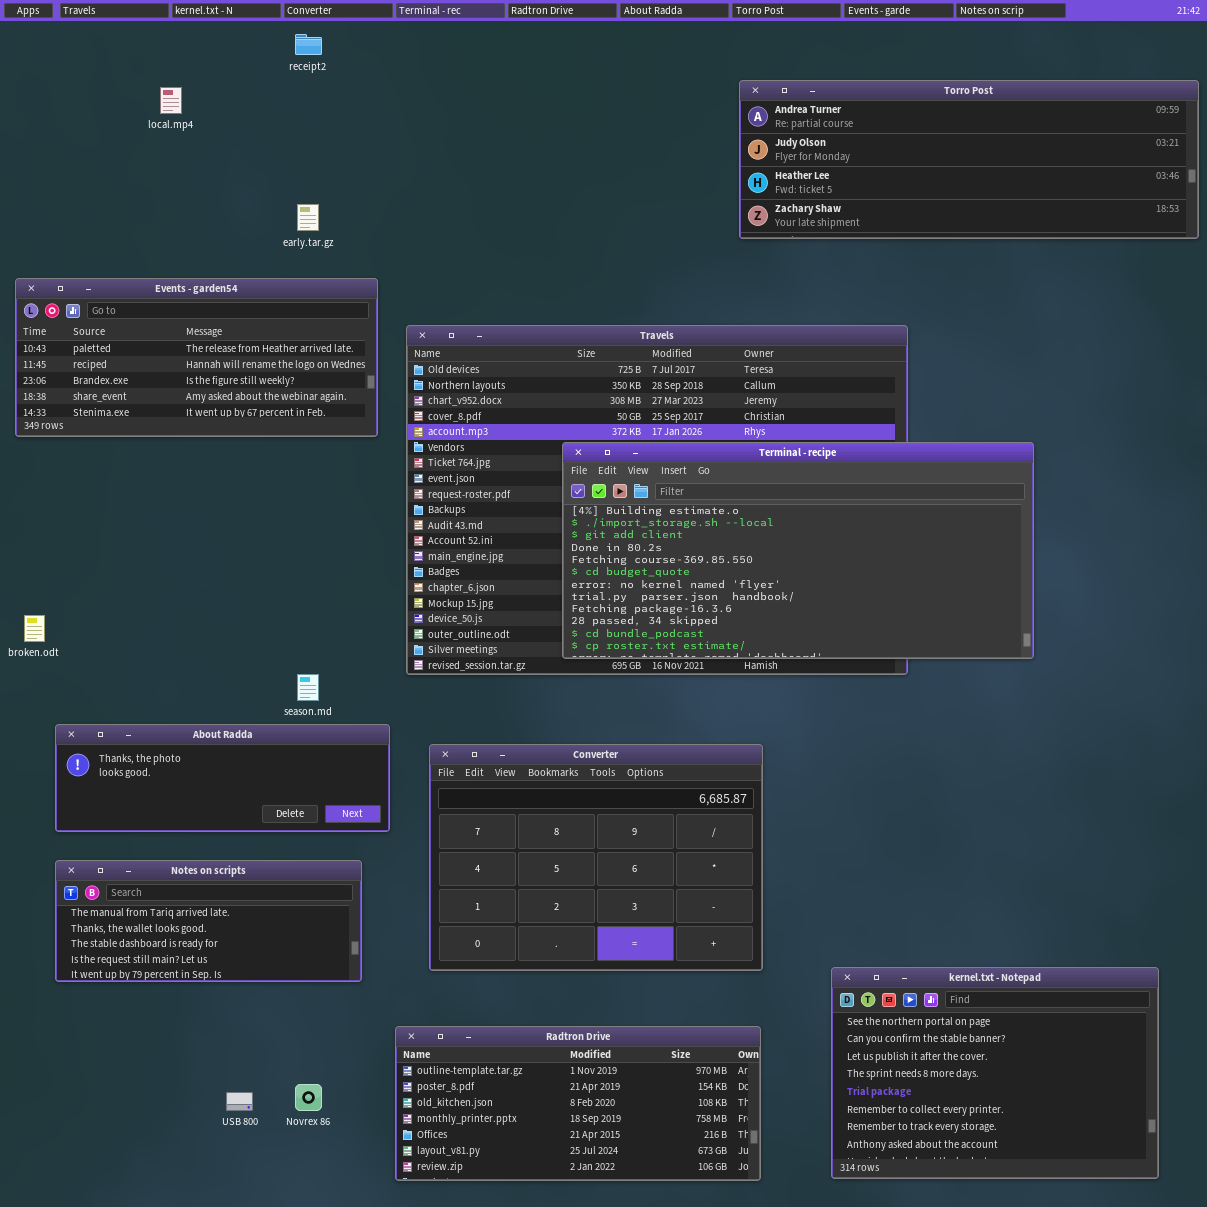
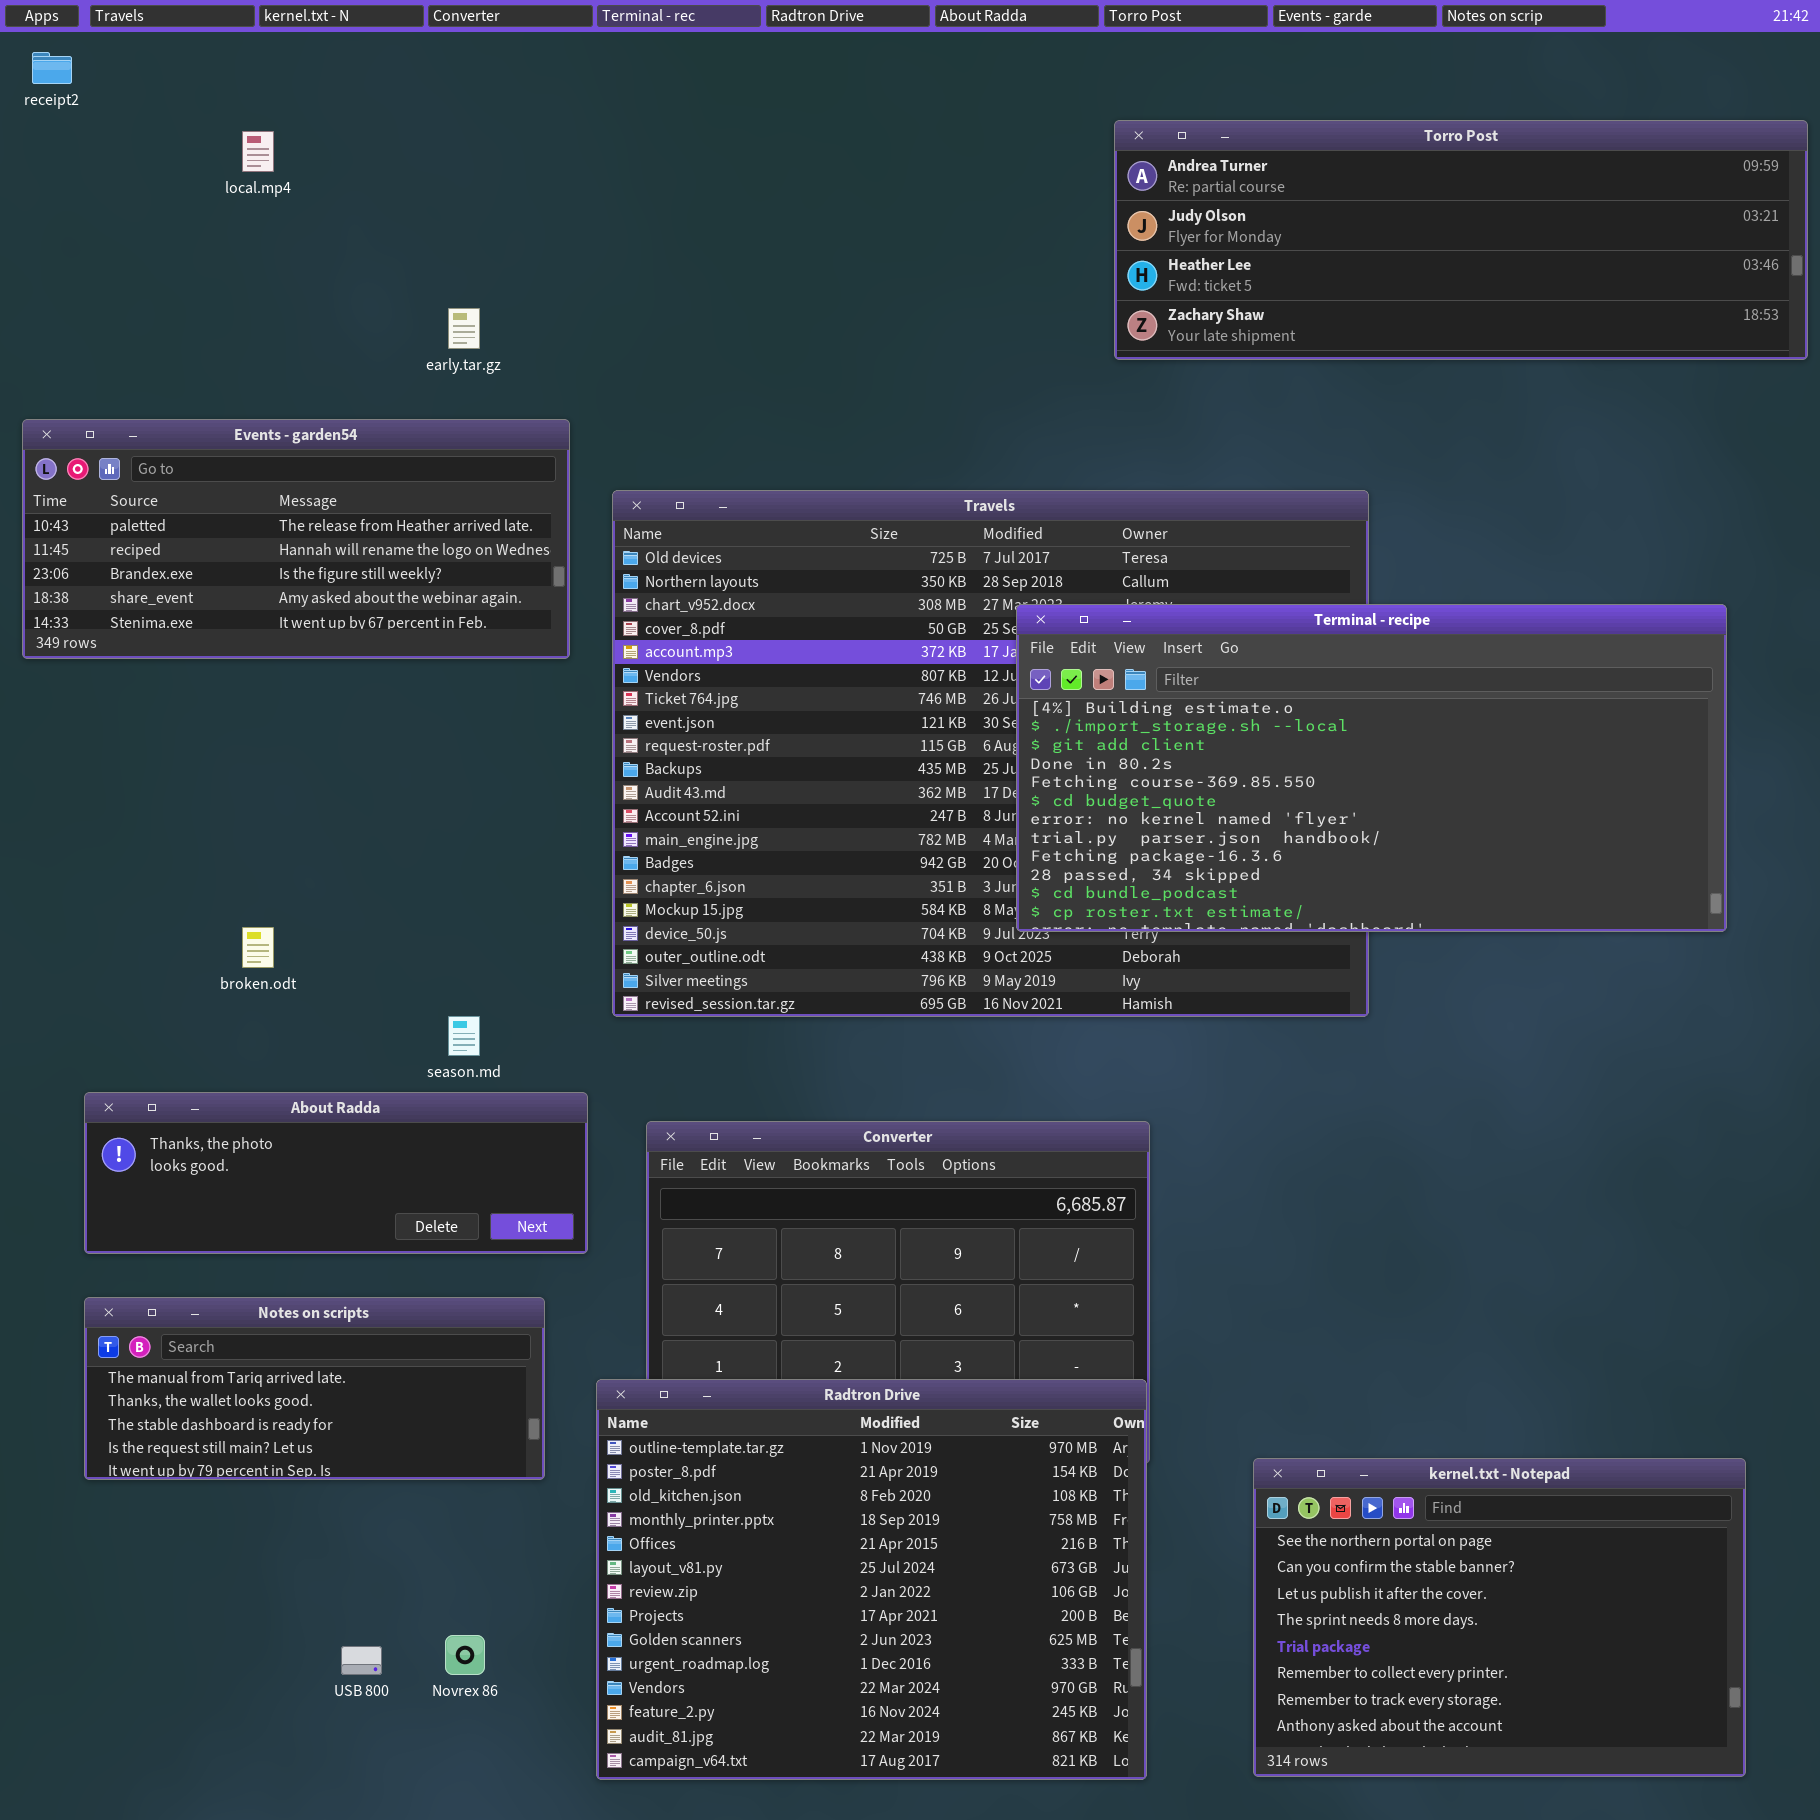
receipt2: [295,34,322,55] -> [32,52,72,84], moved
Terminal - recipe: [562,442,1034,659] -> [1016,604,1727,932], moved
broken.odt: [24,615,45,642] -> [242,927,274,968], moved
Radtron Drive: [395,1026,761,1181] -> [596,1379,1147,1780], resized

